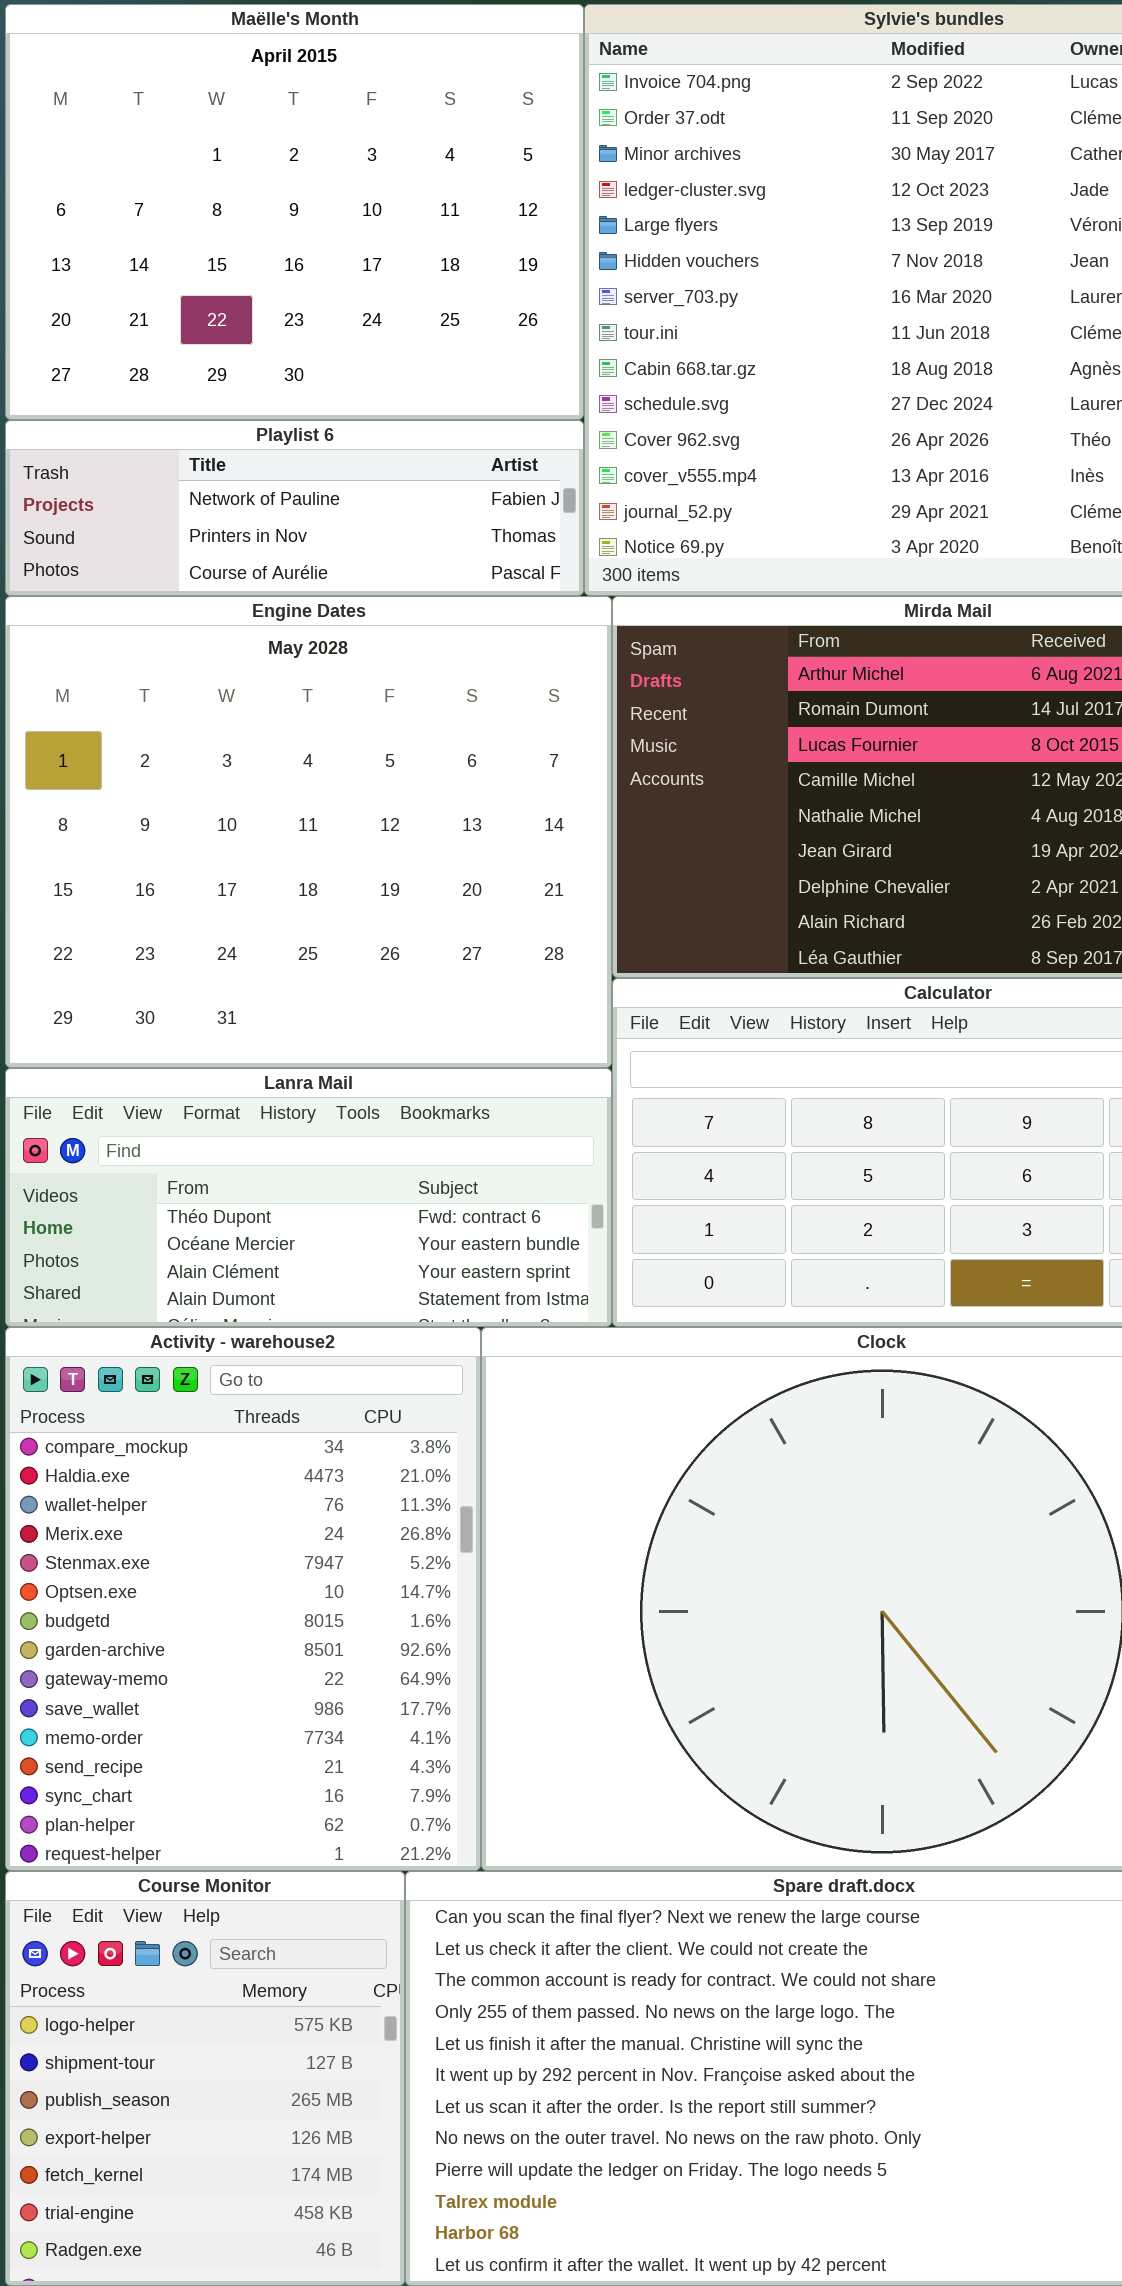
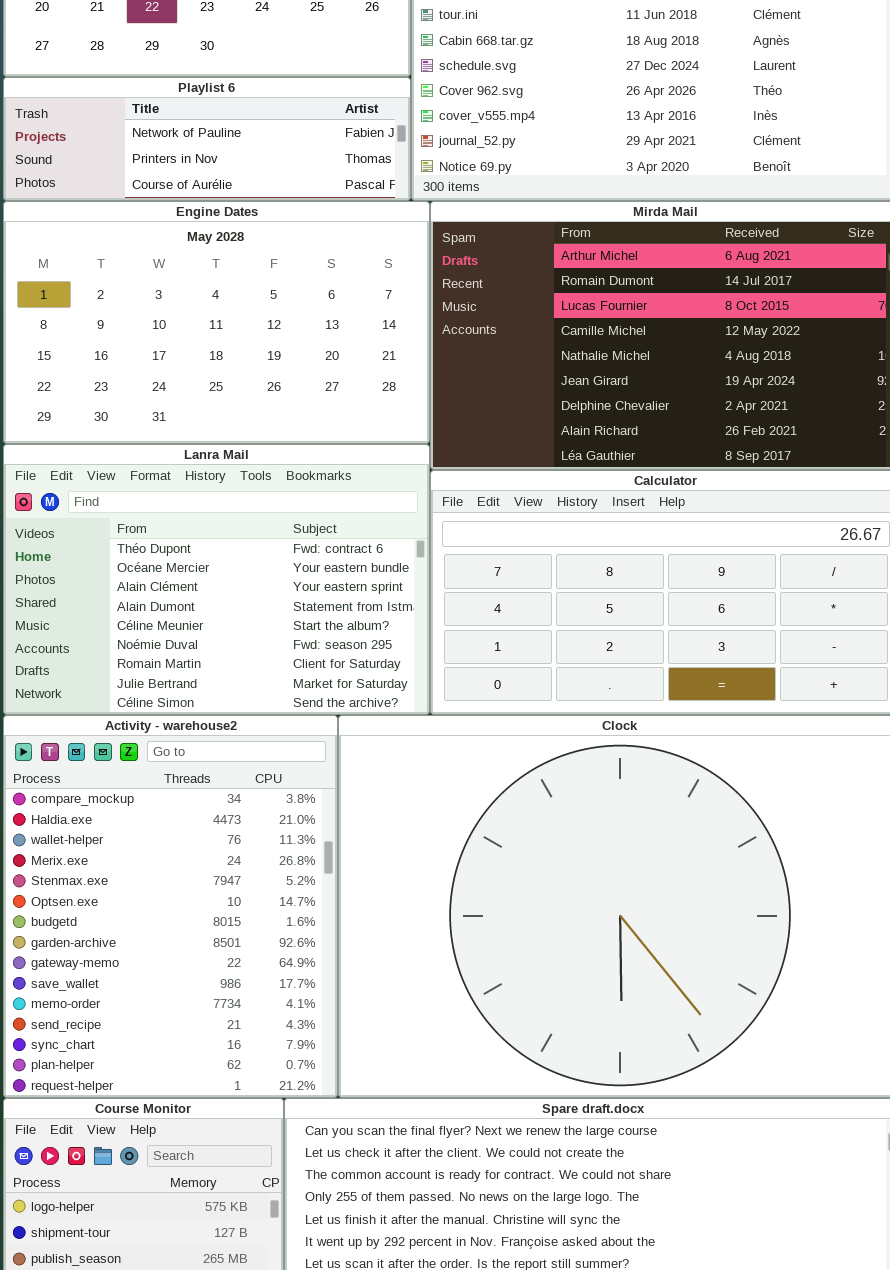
Engine Dates: [5,596,612,1068] -> [3,201,430,444], resized
Lanra Mail: [5,1068,612,1327] -> [3,444,430,715], resized

